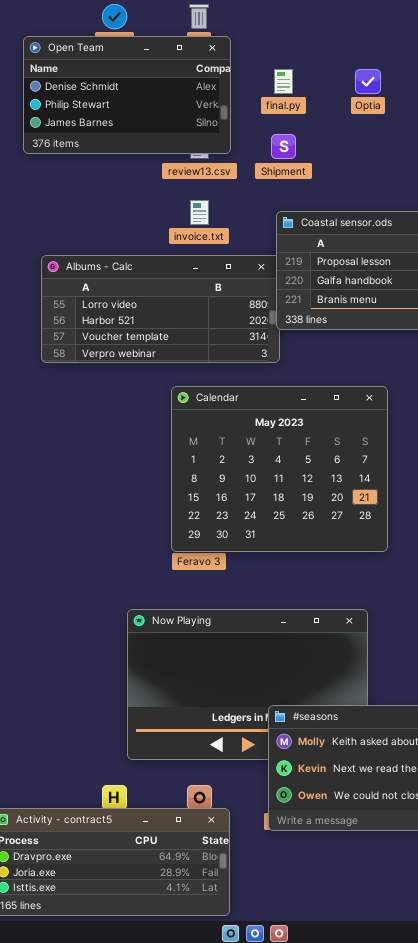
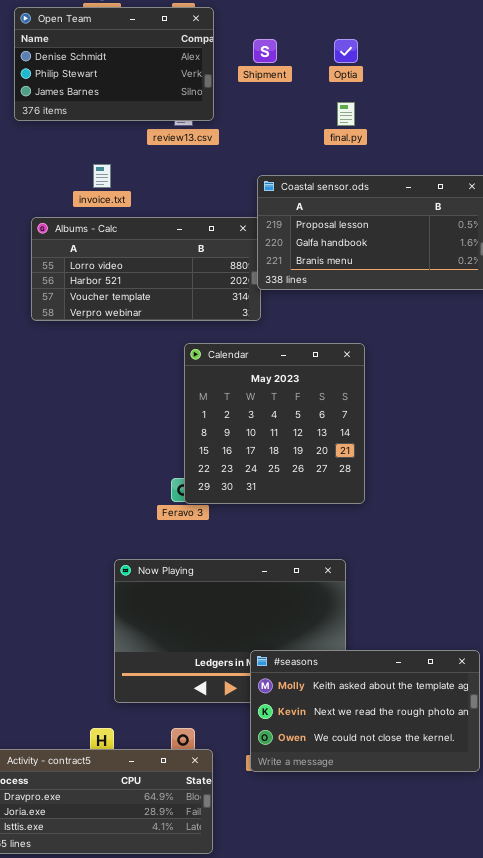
final.py: [274,69,293,94] -> [337,102,355,126], moved
Shipment: [271,134,296,159] -> [253,39,277,63], moved
invoice.txt: [190,200,209,225] -> [93,164,111,188], moved
Calendar: [171,386,388,552] -> [184,343,365,504], resized

